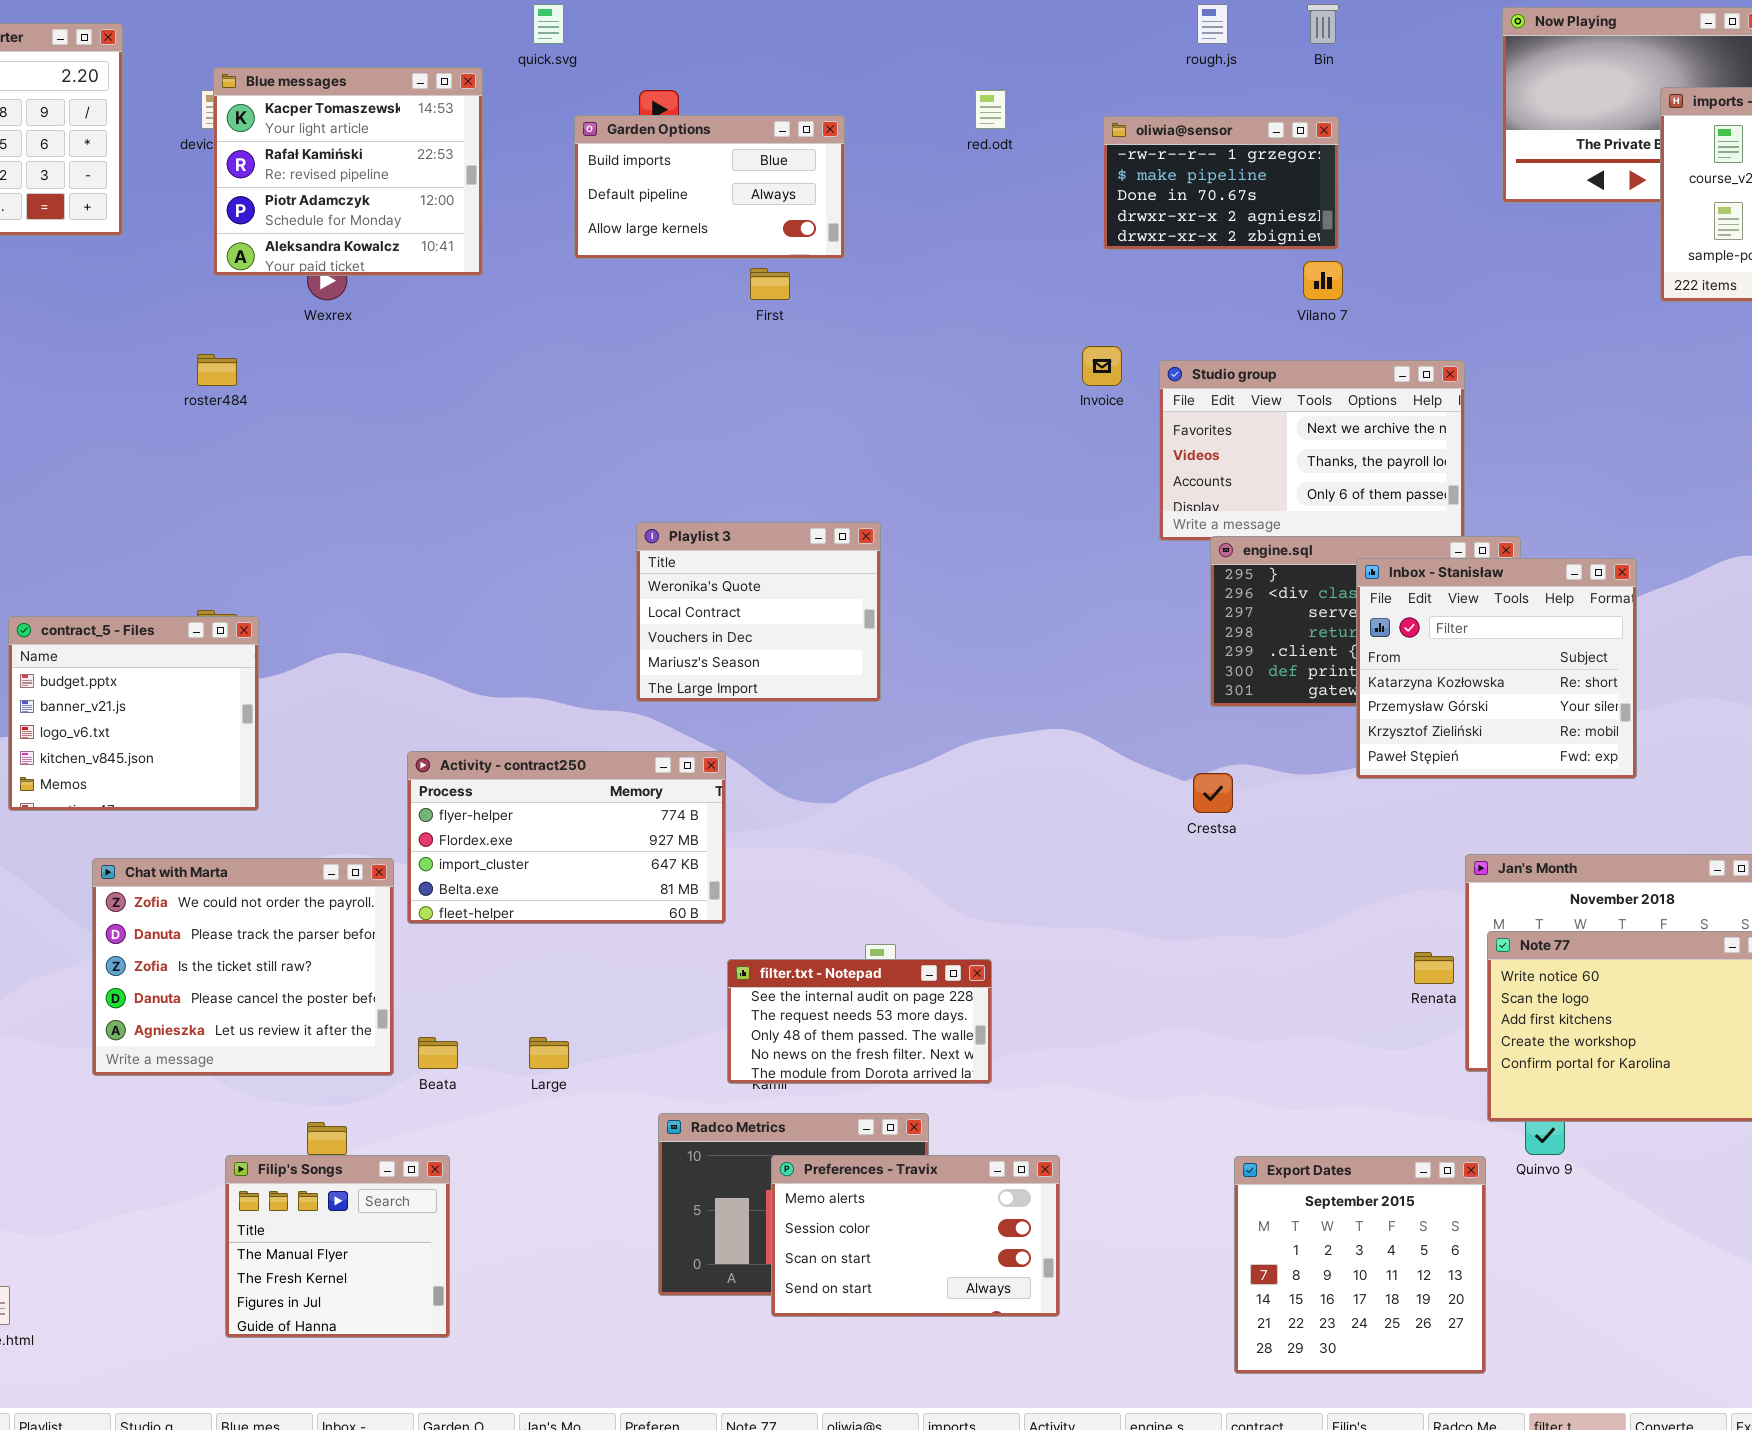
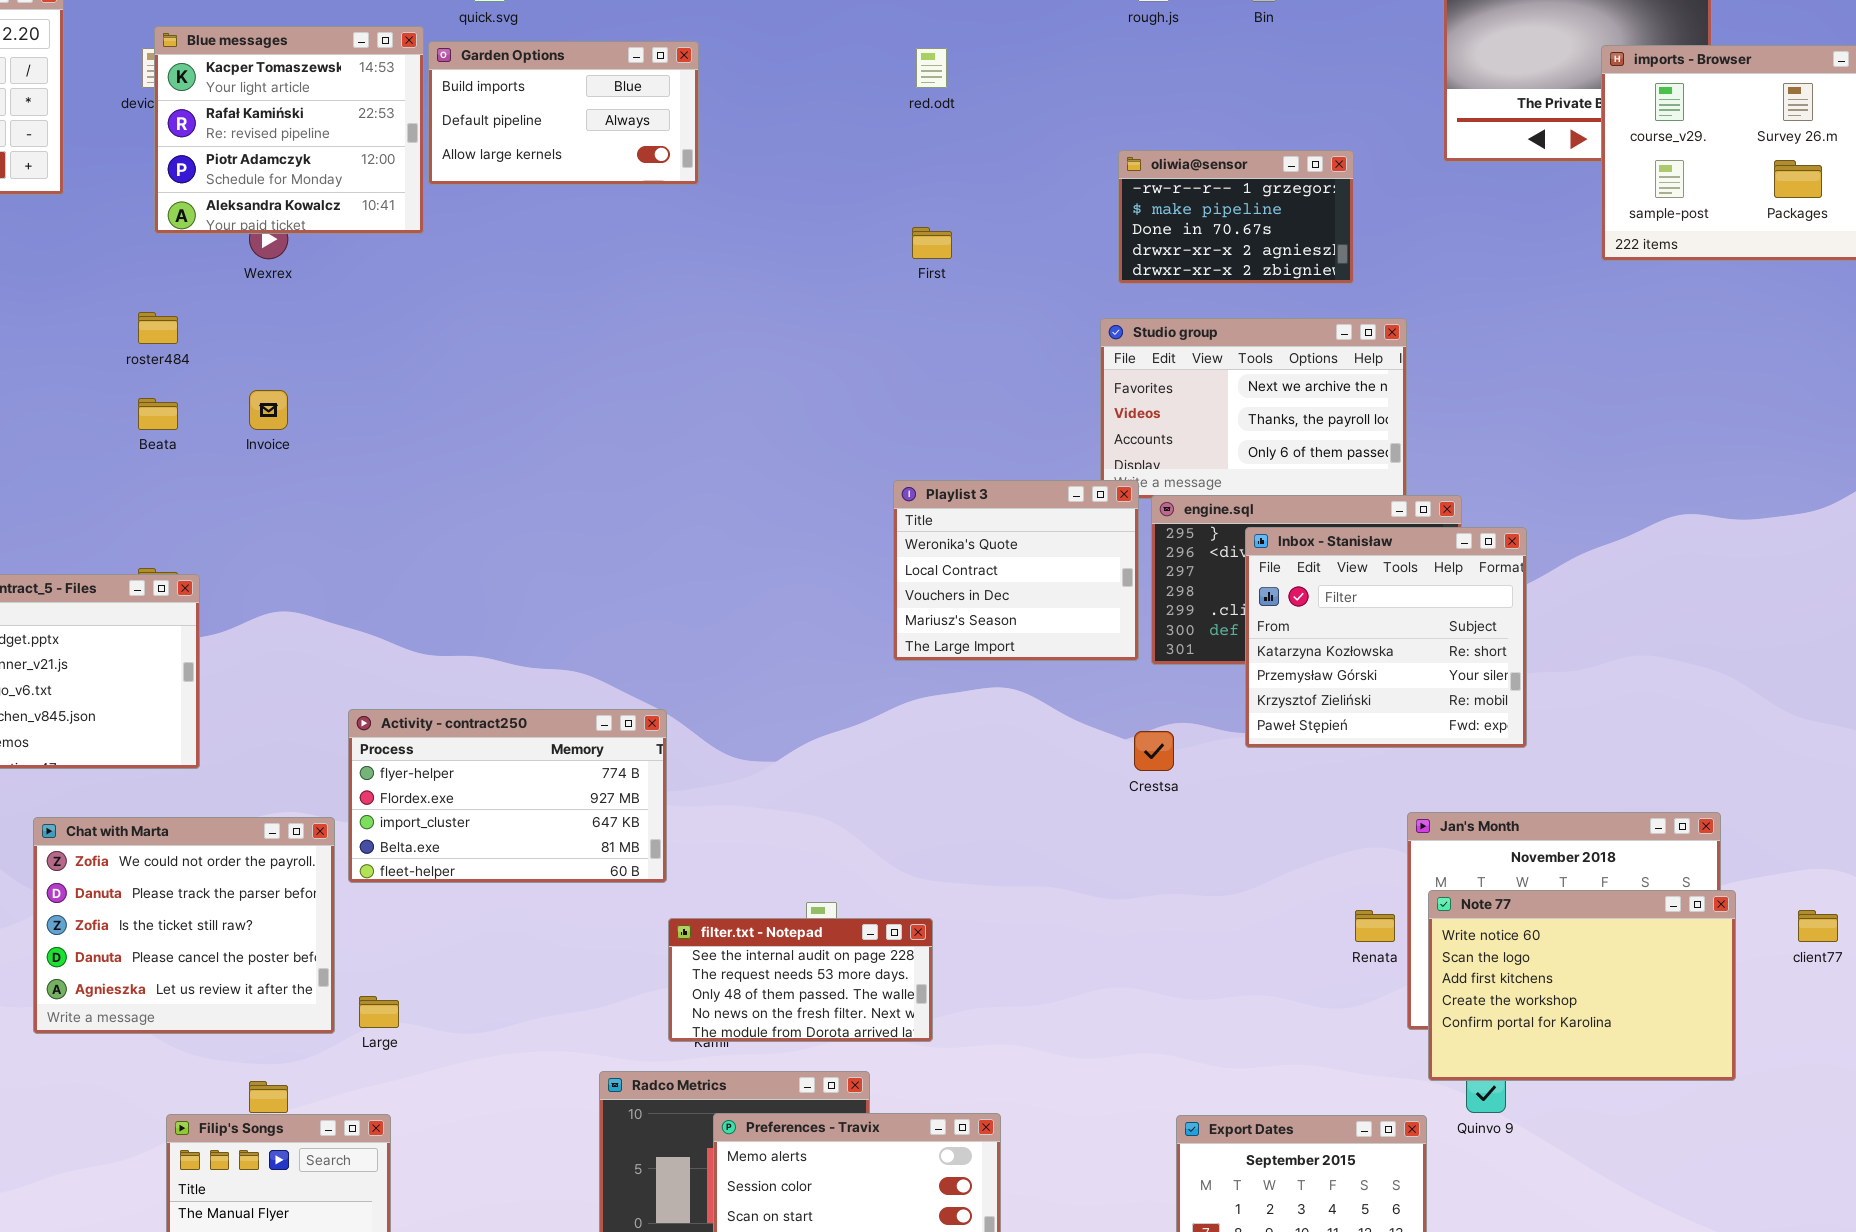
Garden Options: [574,115,845,259] -> [428,41,699,185], moved
oliwia@sensor: [1103,116,1339,250] -> [1118,150,1354,284], moved
First: [750,268,790,300] -> [912,227,952,259], moved
Invoice: [1082,346,1122,386] -> [249,390,288,430], moved
Playlist 3: [636,522,881,702] -> [893,480,1139,661], moved
Inbox - Stanisław: [1356,558,1637,779] -> [1245,527,1527,748], moved
Beata: [418,1037,458,1069] -> [138,398,178,430], moved
Large: [529,1037,569,1069] -> [359,996,399,1028], moved

